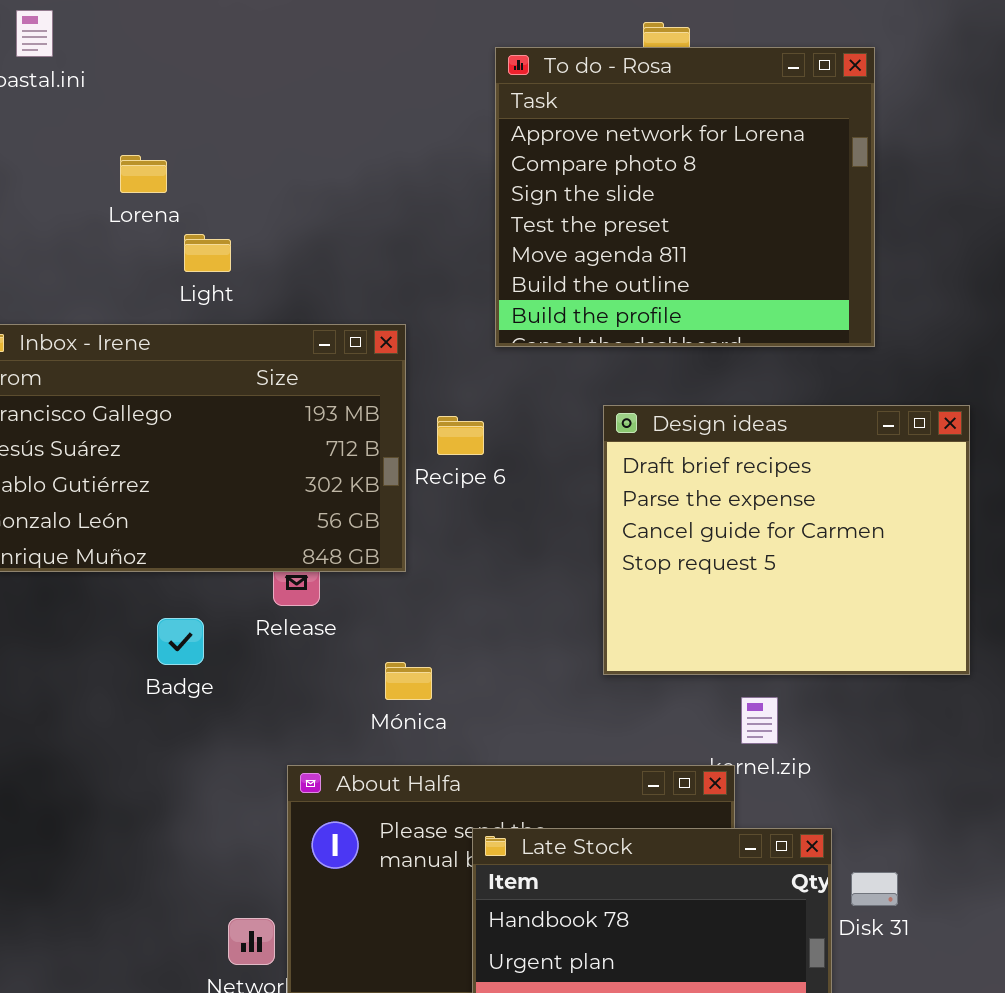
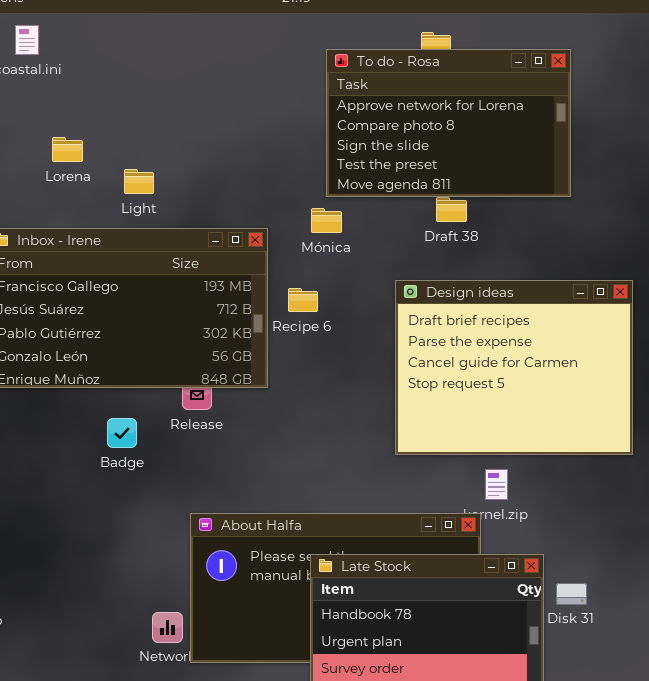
To do - Rosa: [495,47,875,347] -> [326,49,571,197], resized
Lorena: [120,155,167,193] -> [52,137,83,162], moved
Mónica: [385,662,432,700] -> [311,208,342,233], moved

